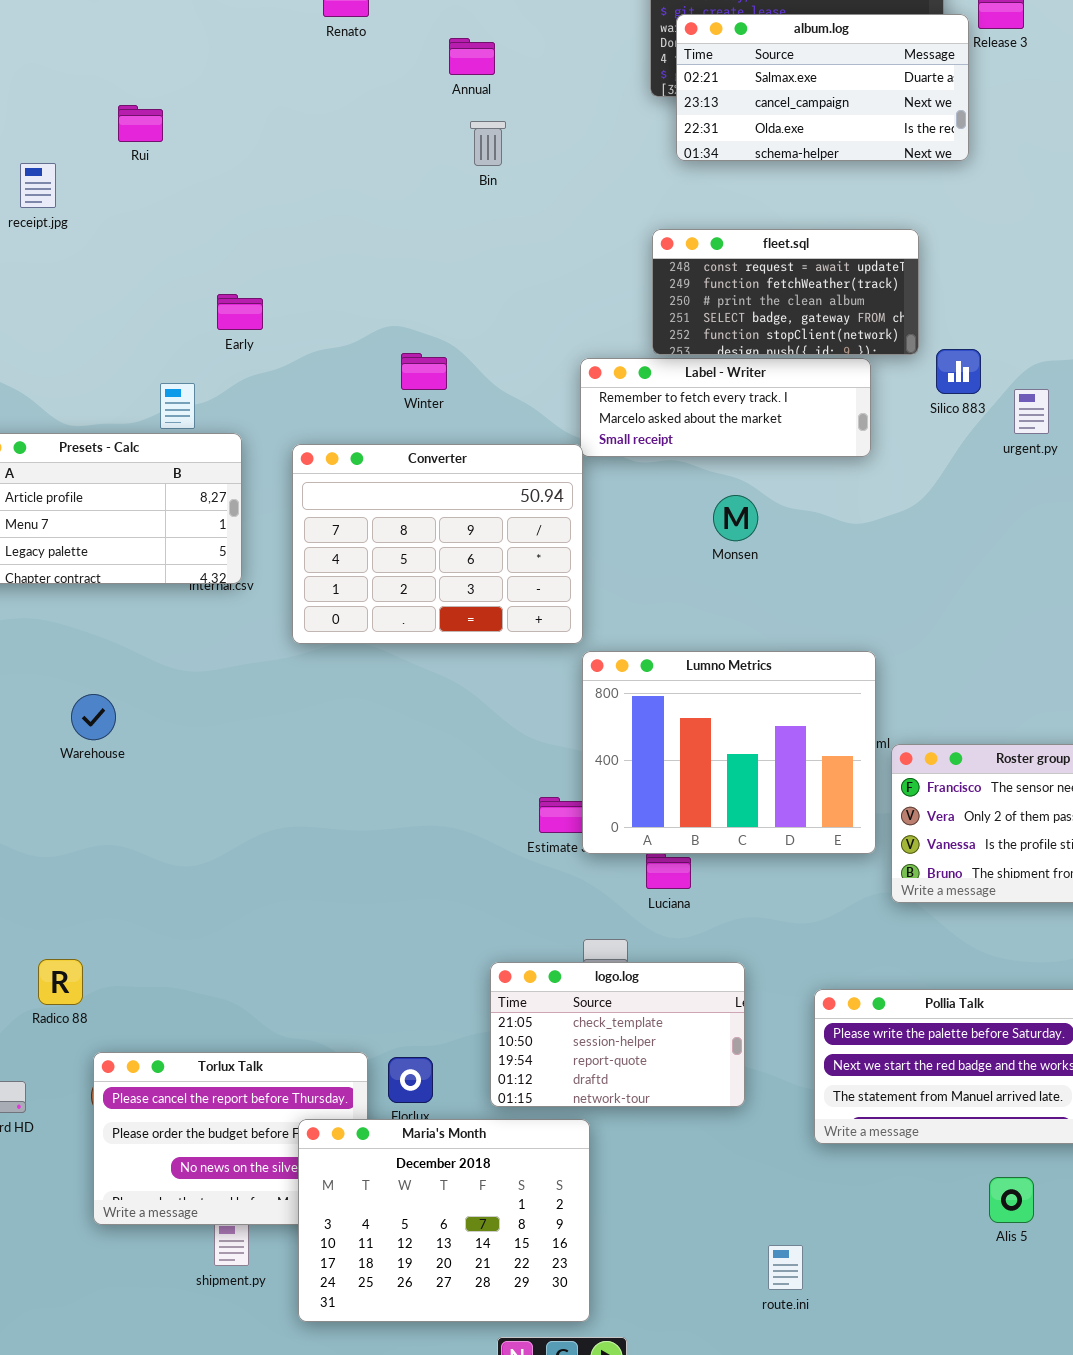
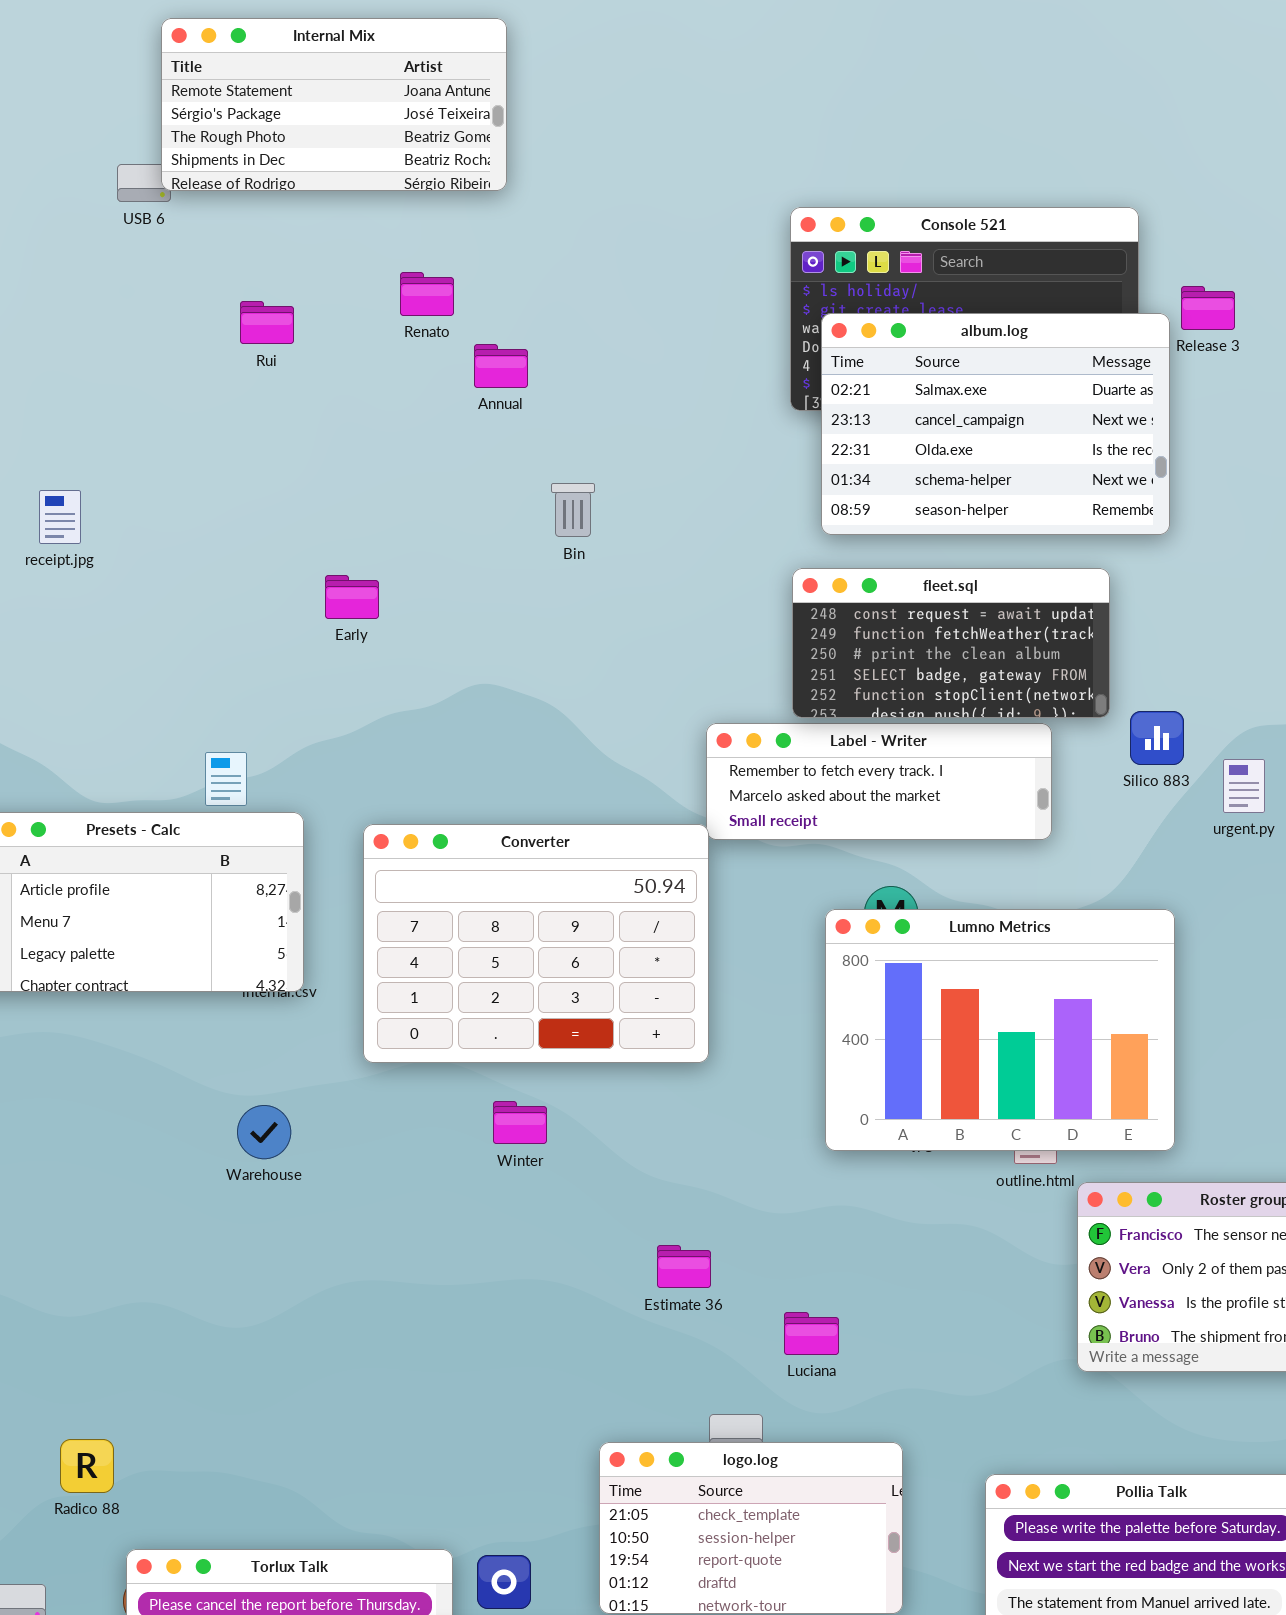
album.log: [676,14,969,161] -> [821,313,1170,535], resized
Annual: [449,38,495,75] -> [474,344,528,388], moved
Rui: [118,105,163,142] -> [240,301,294,344], moved
Bin: [470,121,506,166] -> [551,483,595,537], moved
Early: [217,294,263,330] -> [325,575,379,619], moved
Winter: [401,353,447,390] -> [493,1101,547,1144], moved
Lumno Metrics: [582,651,876,854] -> [825,909,1175,1151], moved
Warehouse: [71,694,116,740] -> [237,1105,291,1159], moved

